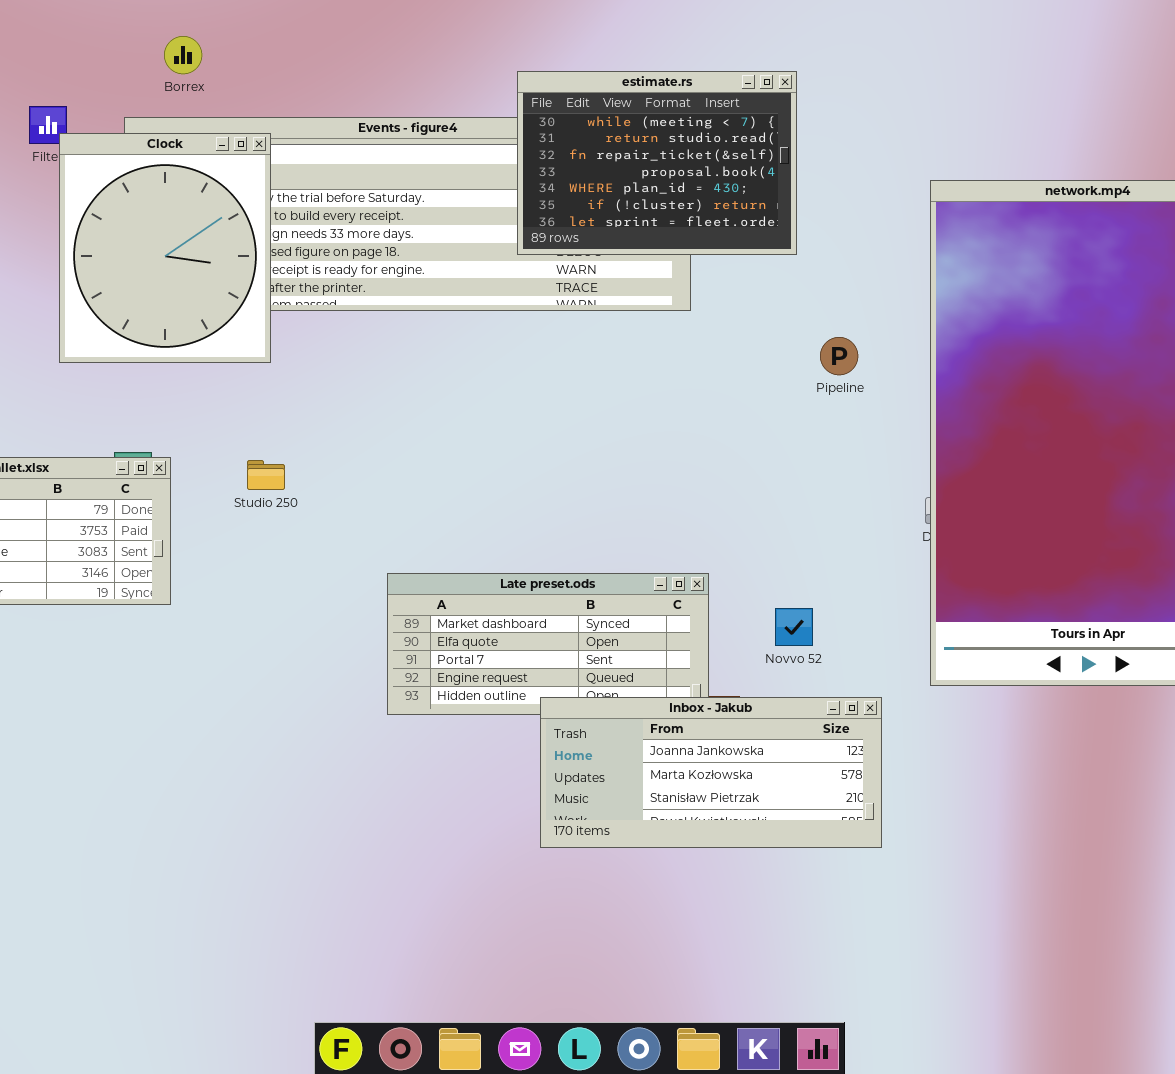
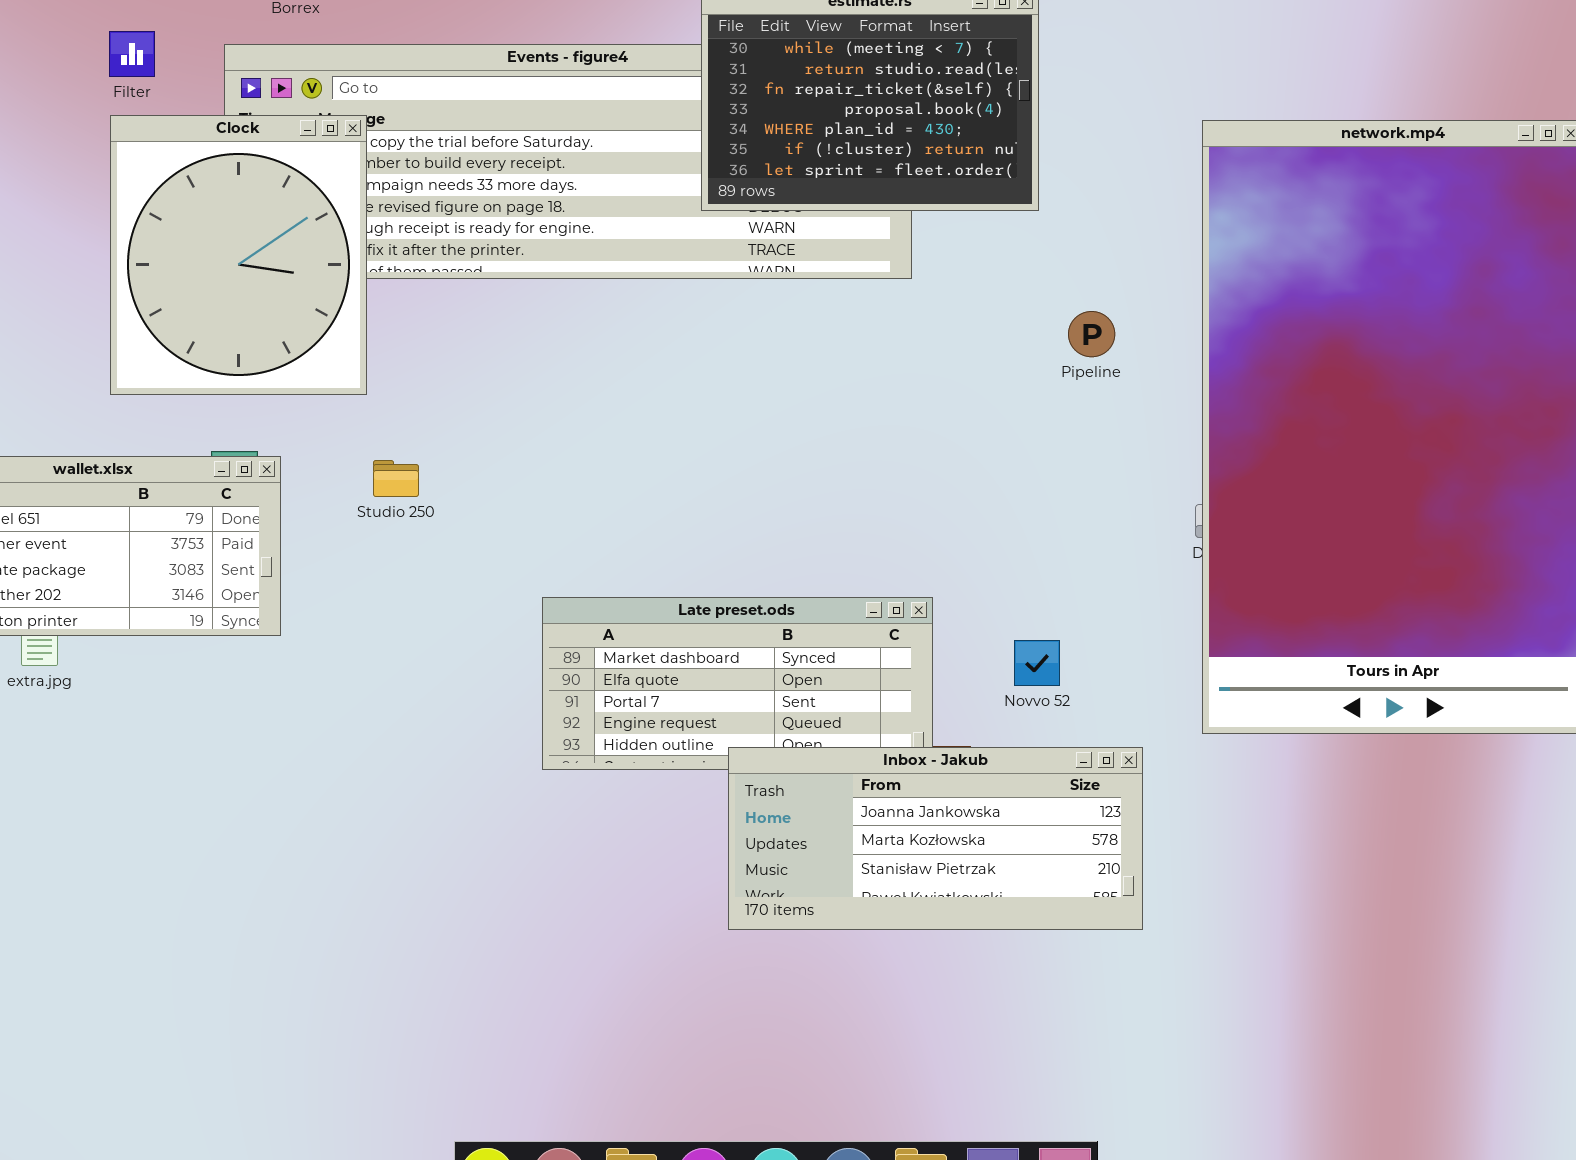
Clock: [59,133,271,363] -> [110,115,367,395], moved

